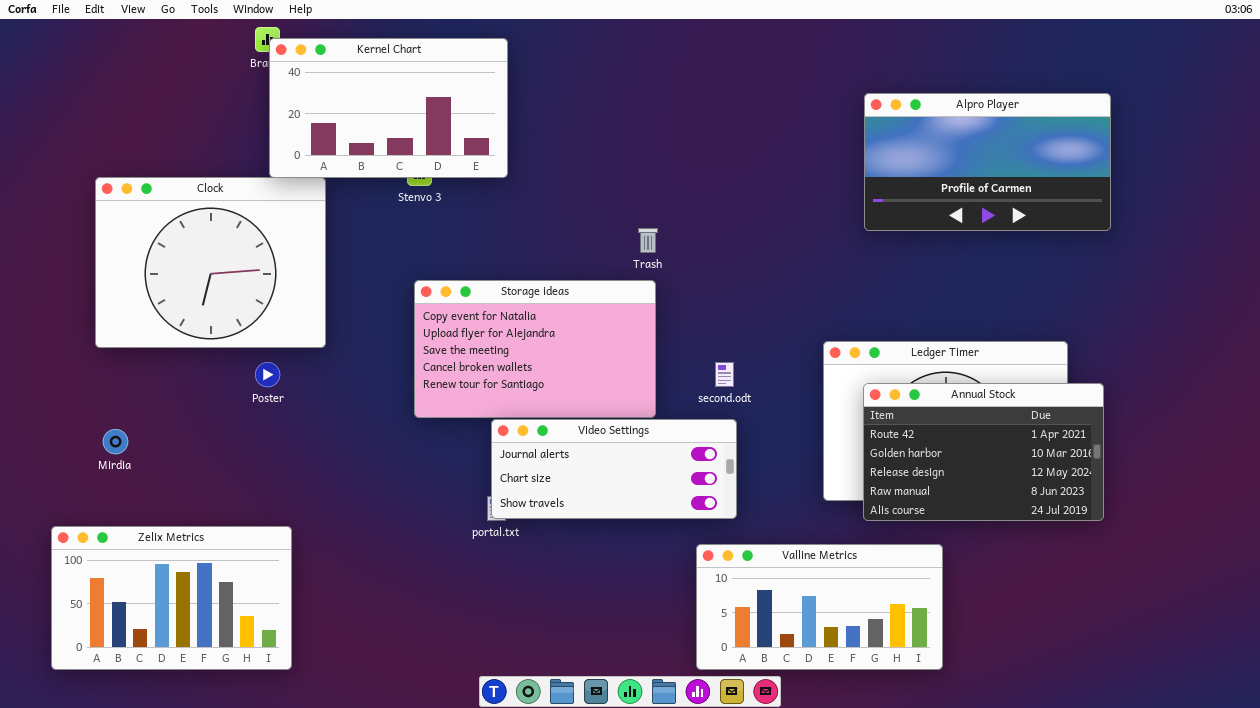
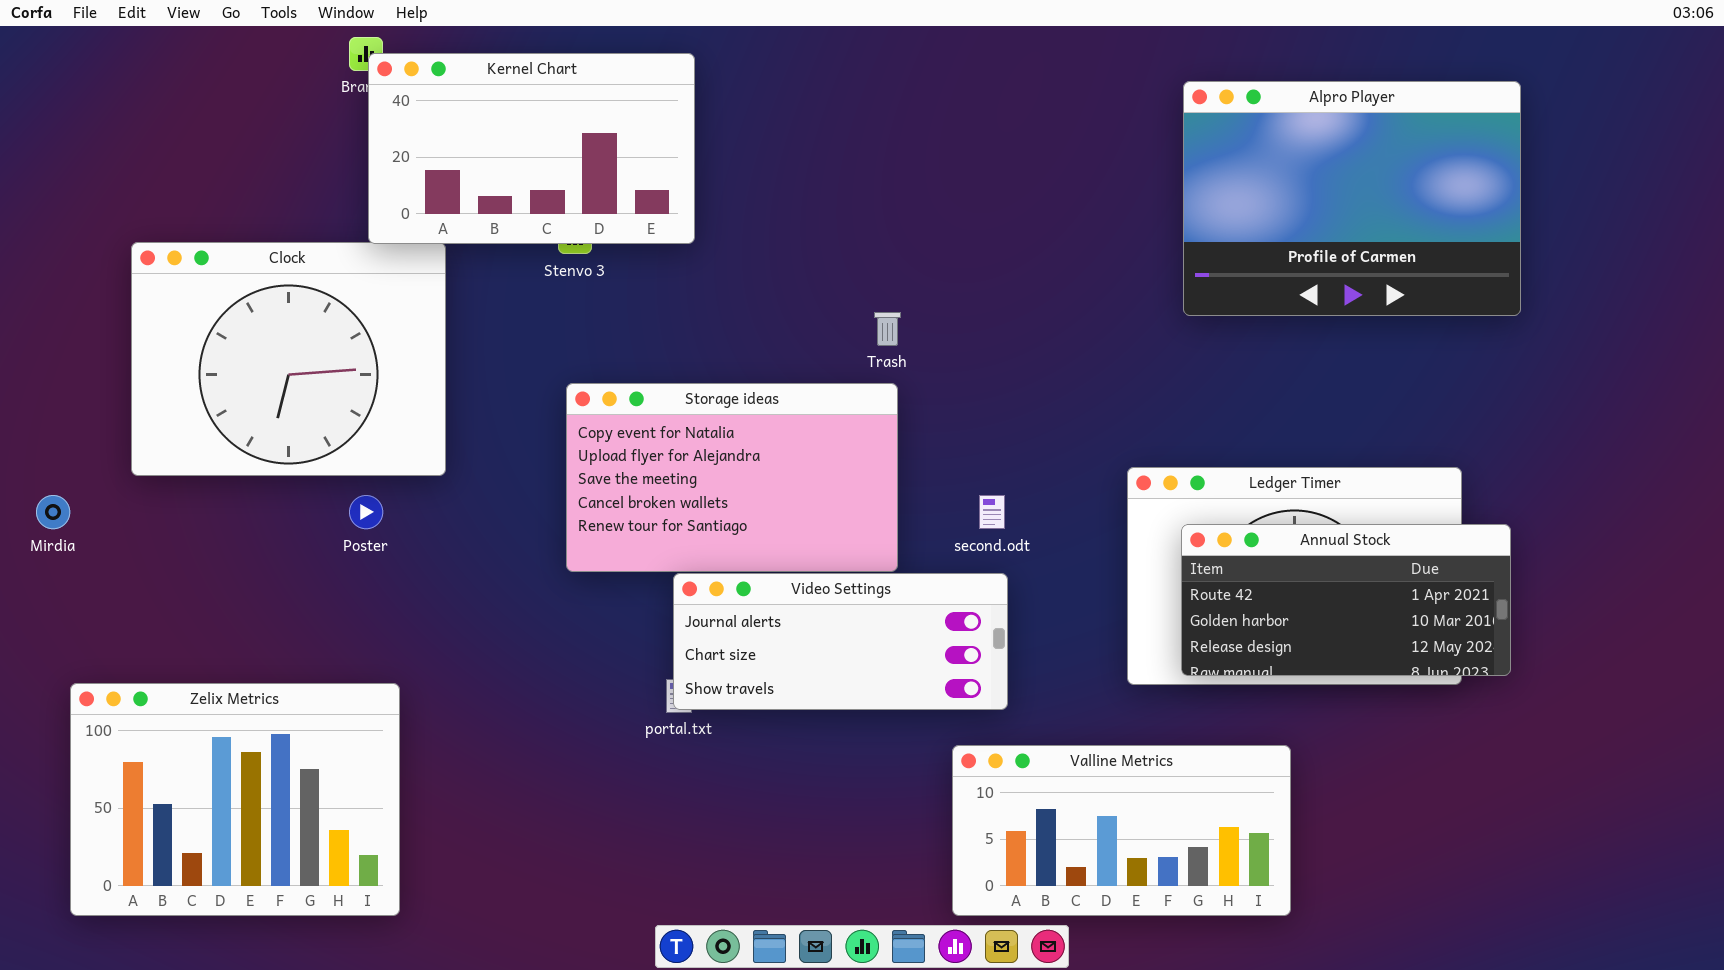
Alpro Player: [864,93,1111,231] -> [1183,81,1521,316], resized
Annual Stock: [863,383,1104,521] -> [1181,524,1511,676], resized
Mirdia: [103,429,128,454] -> [36,495,70,529], moved
Zelix Metrics: [51,526,292,670] -> [70,683,400,916], resized

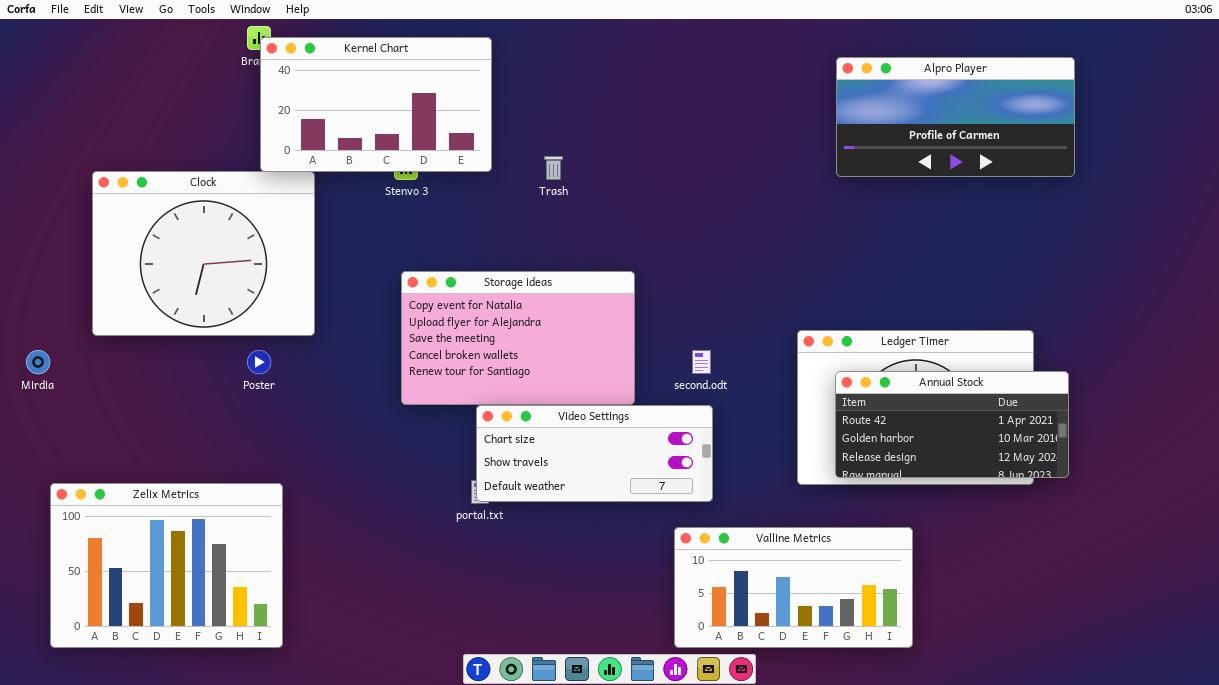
Alpro Player: [1183,81,1521,316] -> [836,57,1075,177], resized
Trash: [874,312,901,346] -> [544,156,563,180], moved
Video Settings: [673,573,1008,710] -> [476,405,713,502], scrolled down 1 row

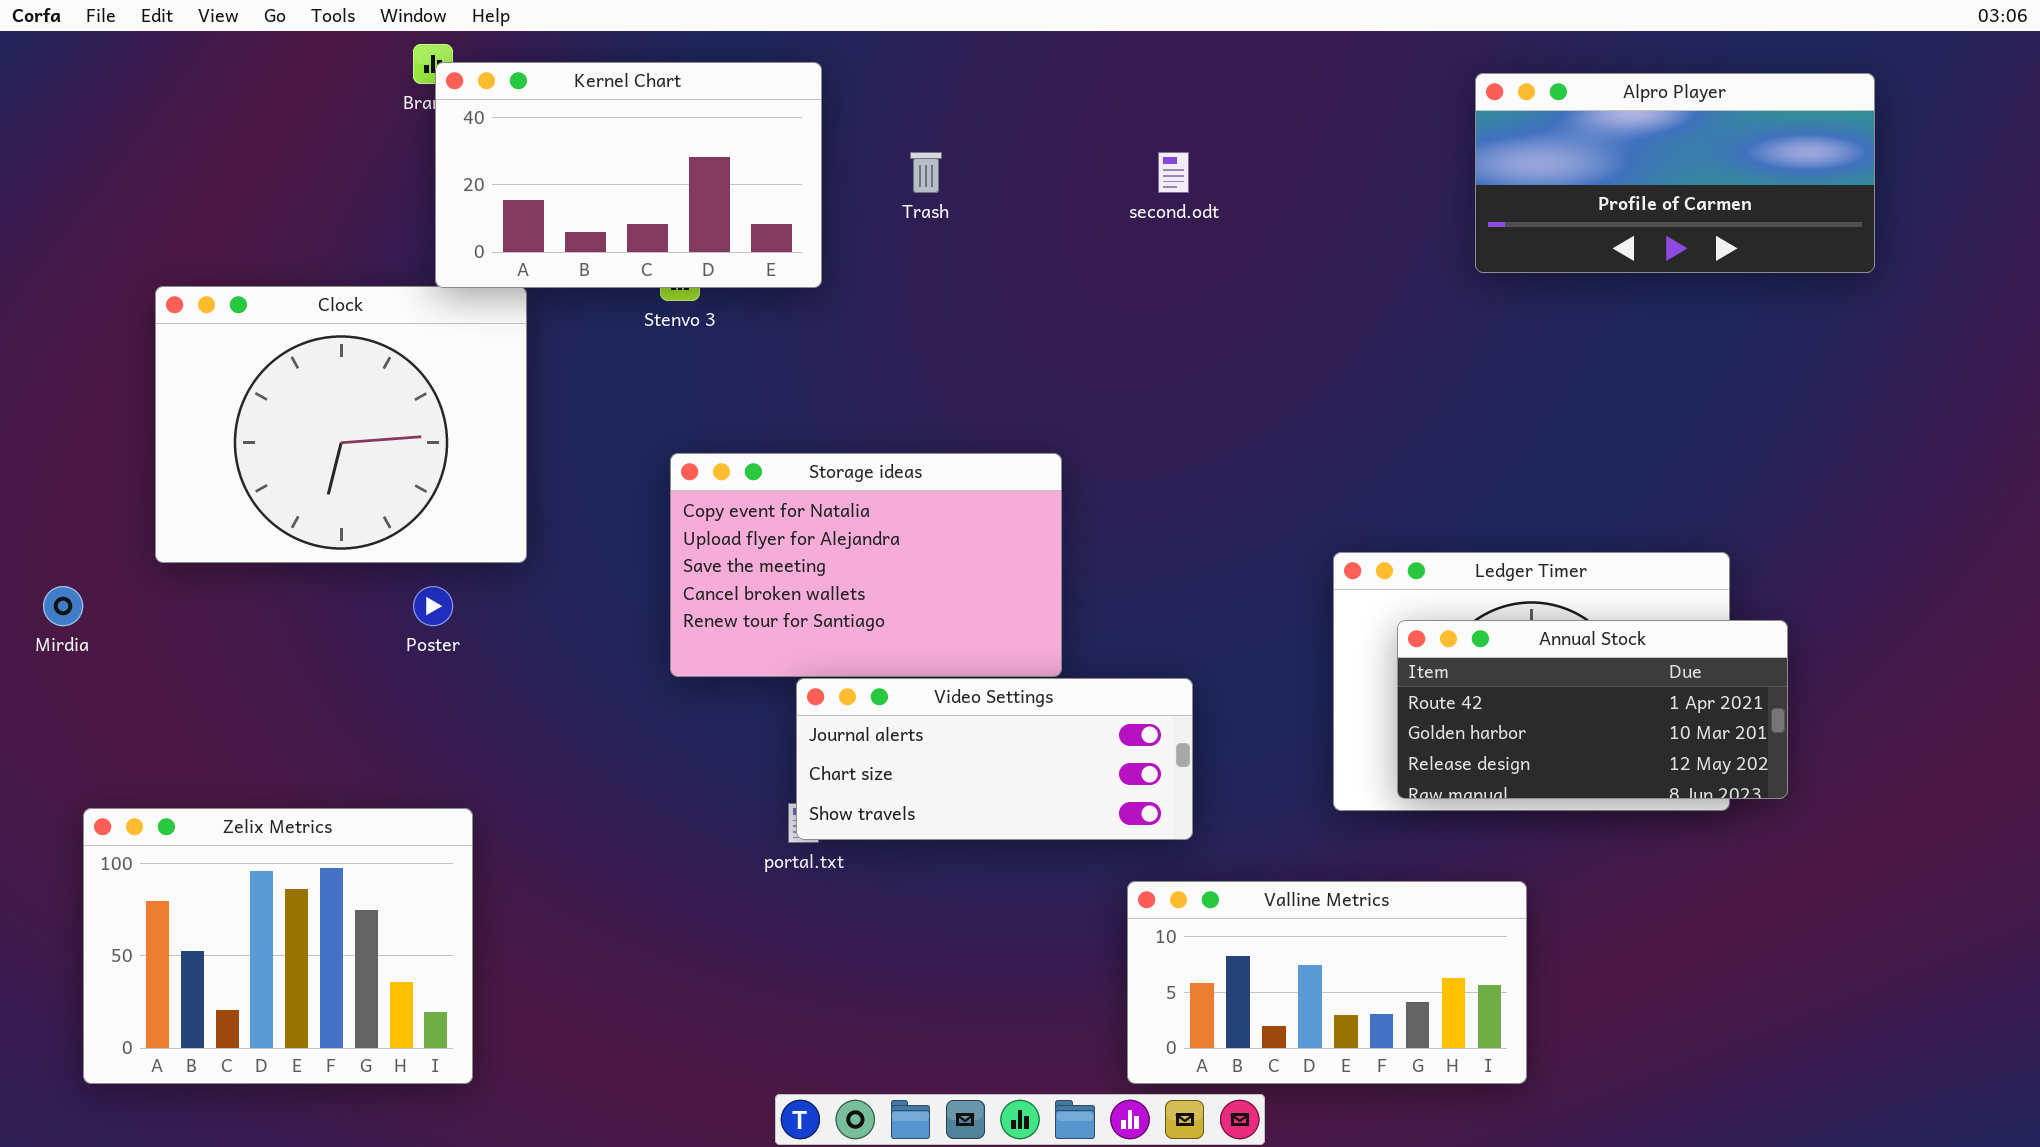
Alpro Player: [836,57,1075,177] -> [1475,73,1875,273], moved
Trash: [544,156,563,180] -> [910,152,942,193], moved
second.odt: [692,350,711,374] -> [1158,152,1189,193], moved
Video Settings: [476,405,713,502] -> [796,678,1193,840], scrolled up 1 row

